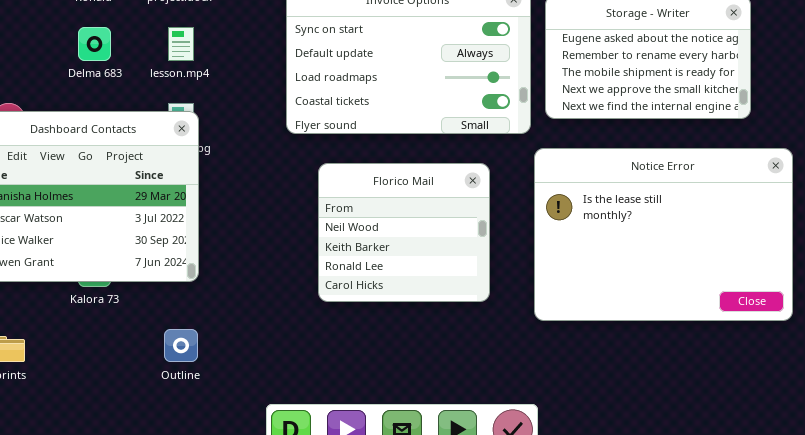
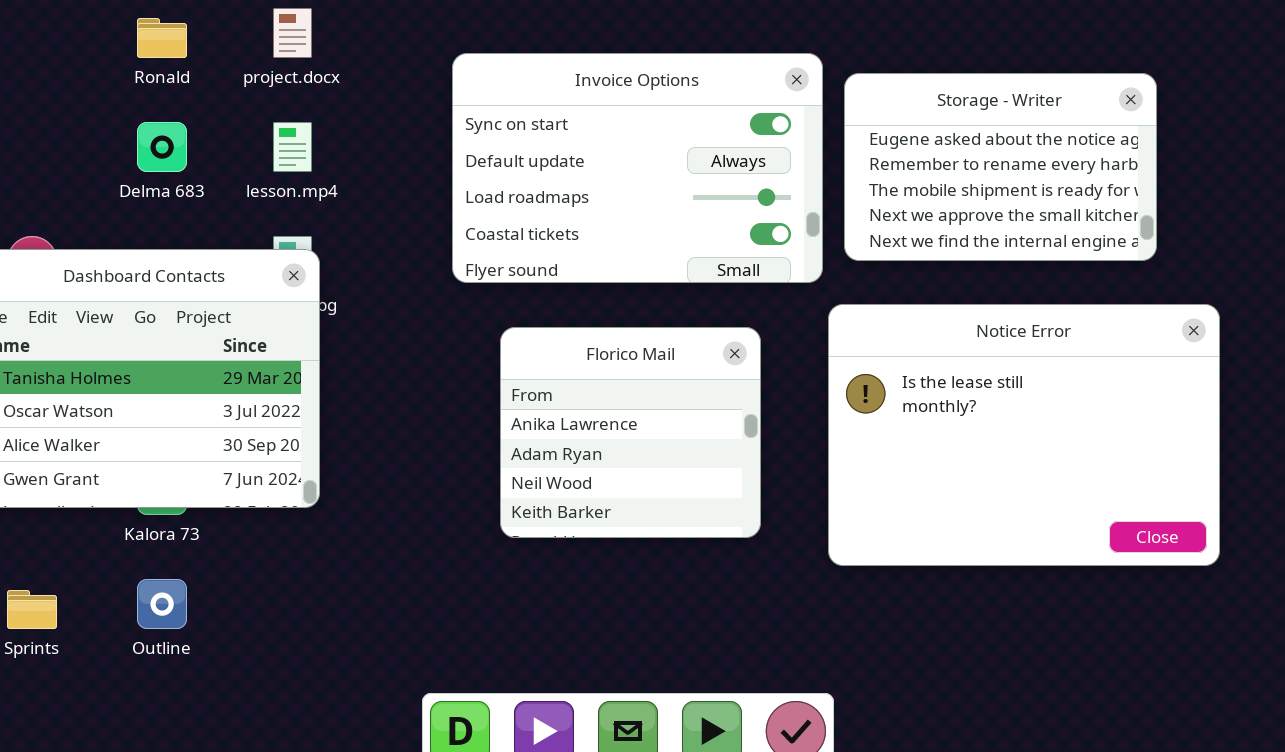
Florico Mail: [318,163,490,302] -> [500,327,761,538], scrolled up 2 rows
Outline: [164,329,198,362] -> [137,579,187,629], moved

